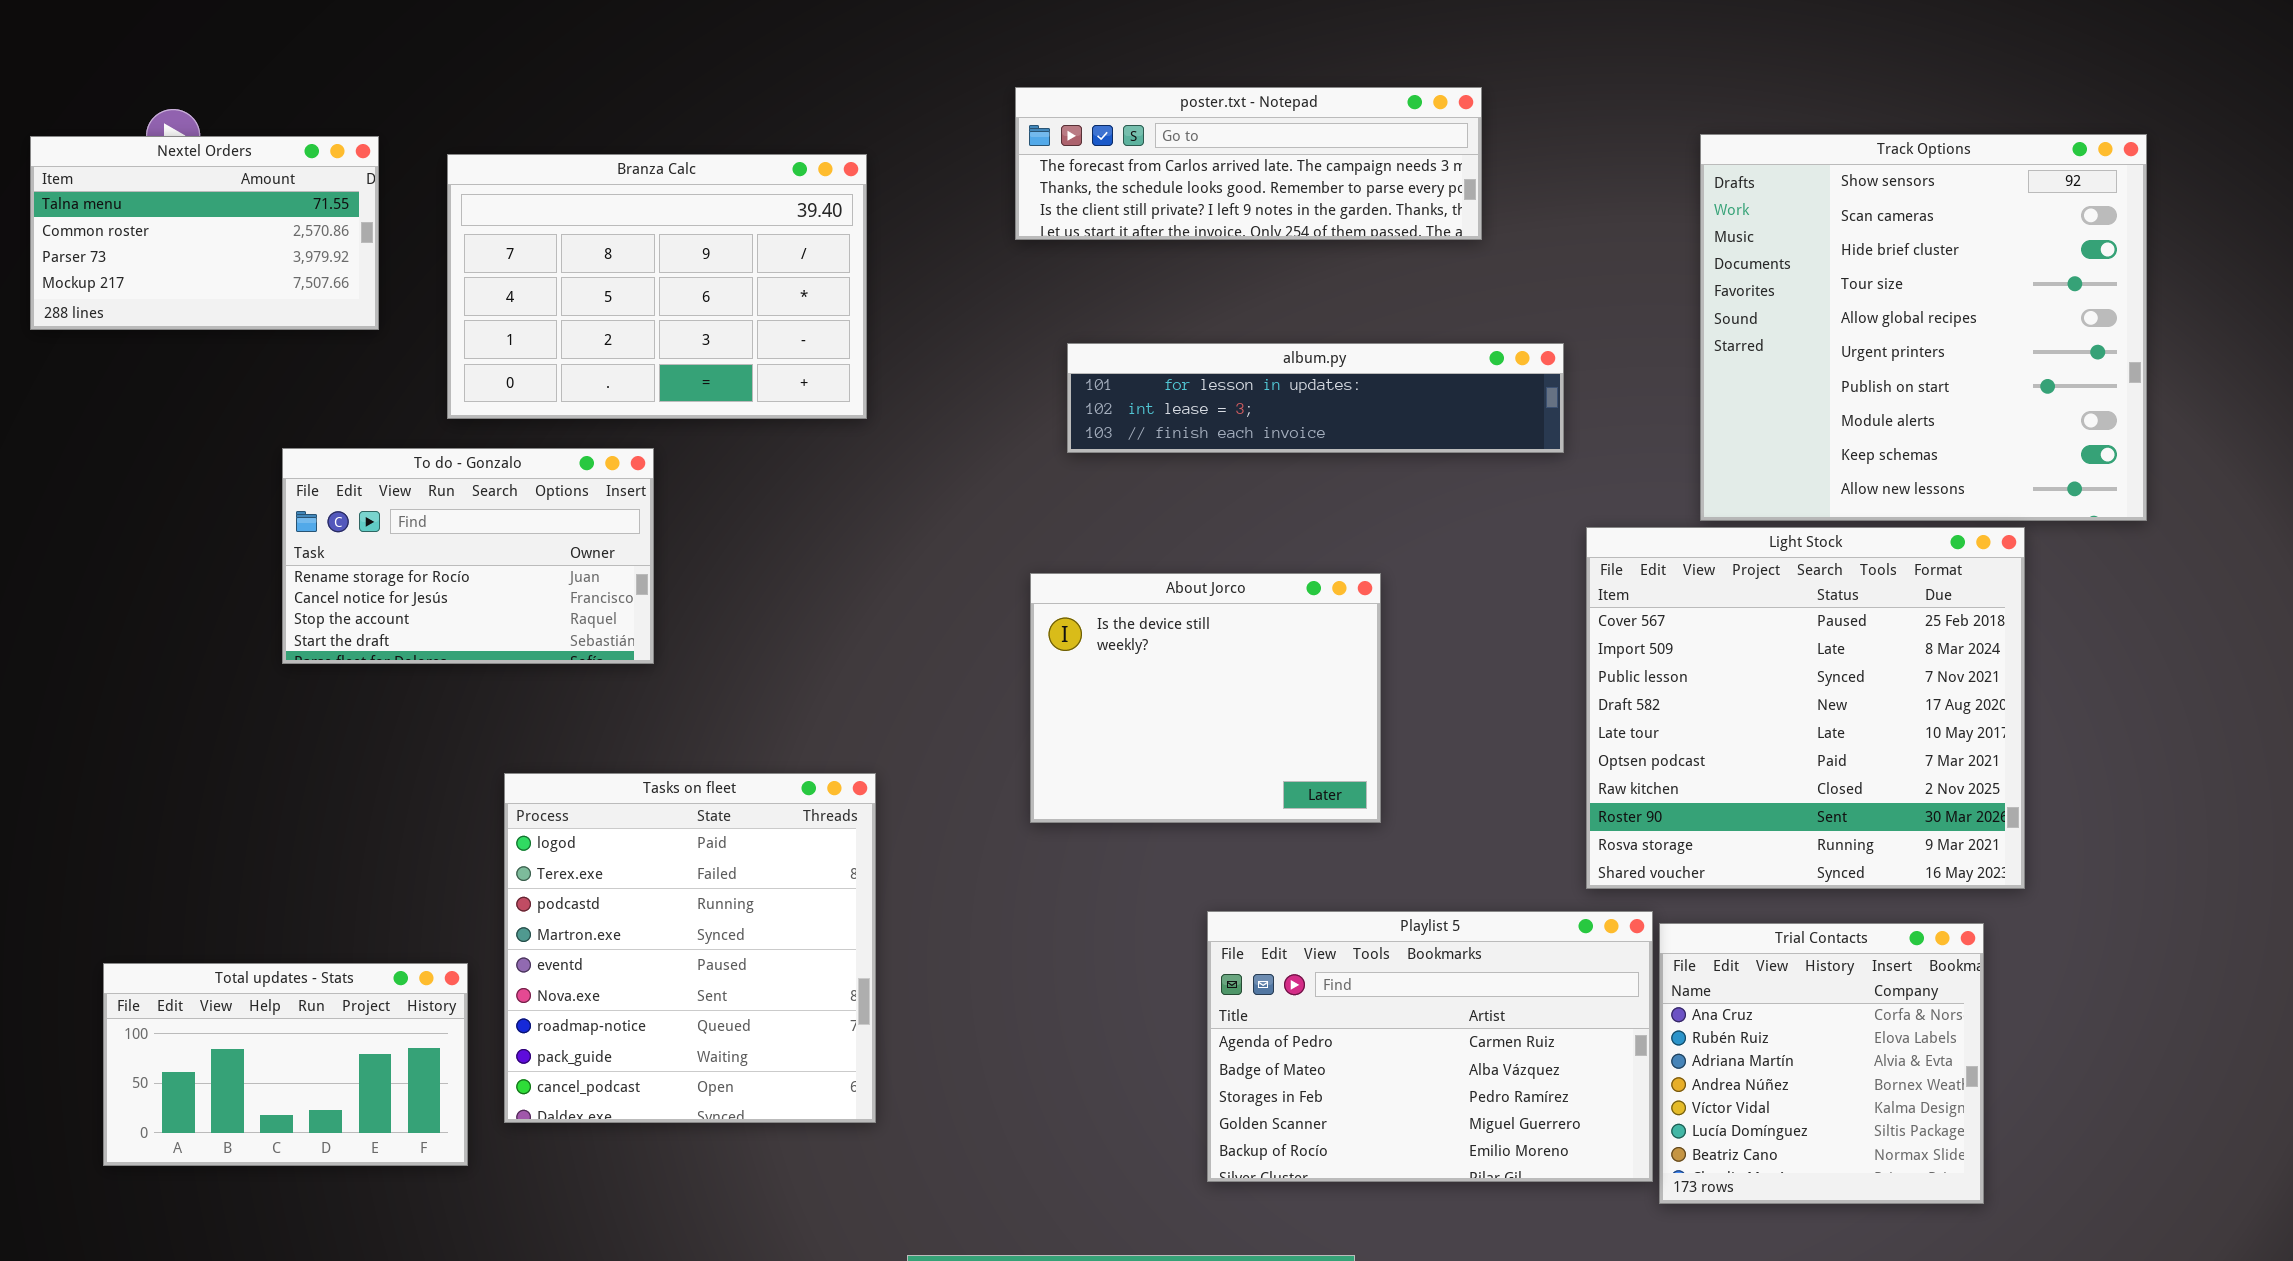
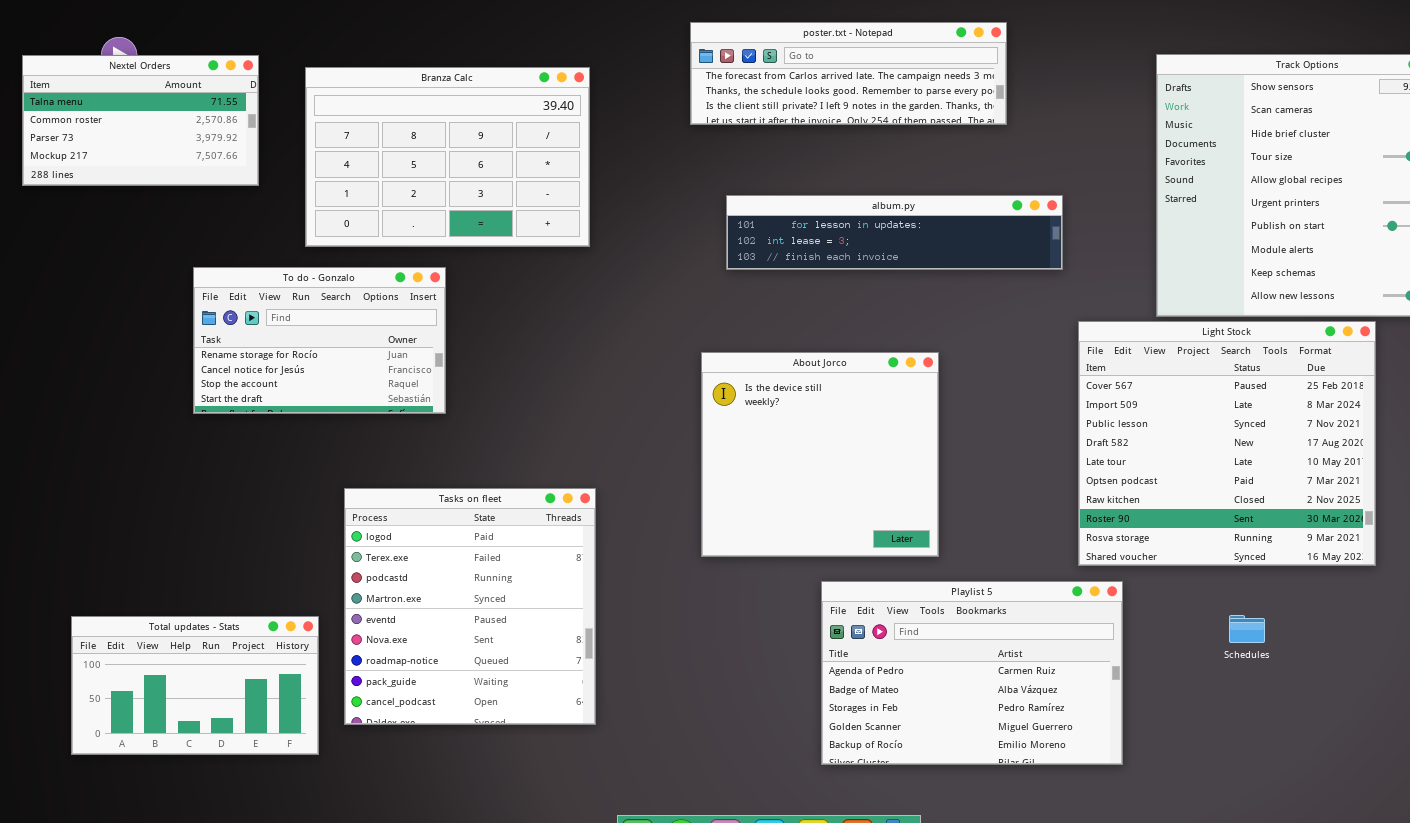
About Jorco: [1030,573,1381,823] -> [701,352,939,557], resized
Trial Contacts: [1659,923,1984,1204] -> none, closed

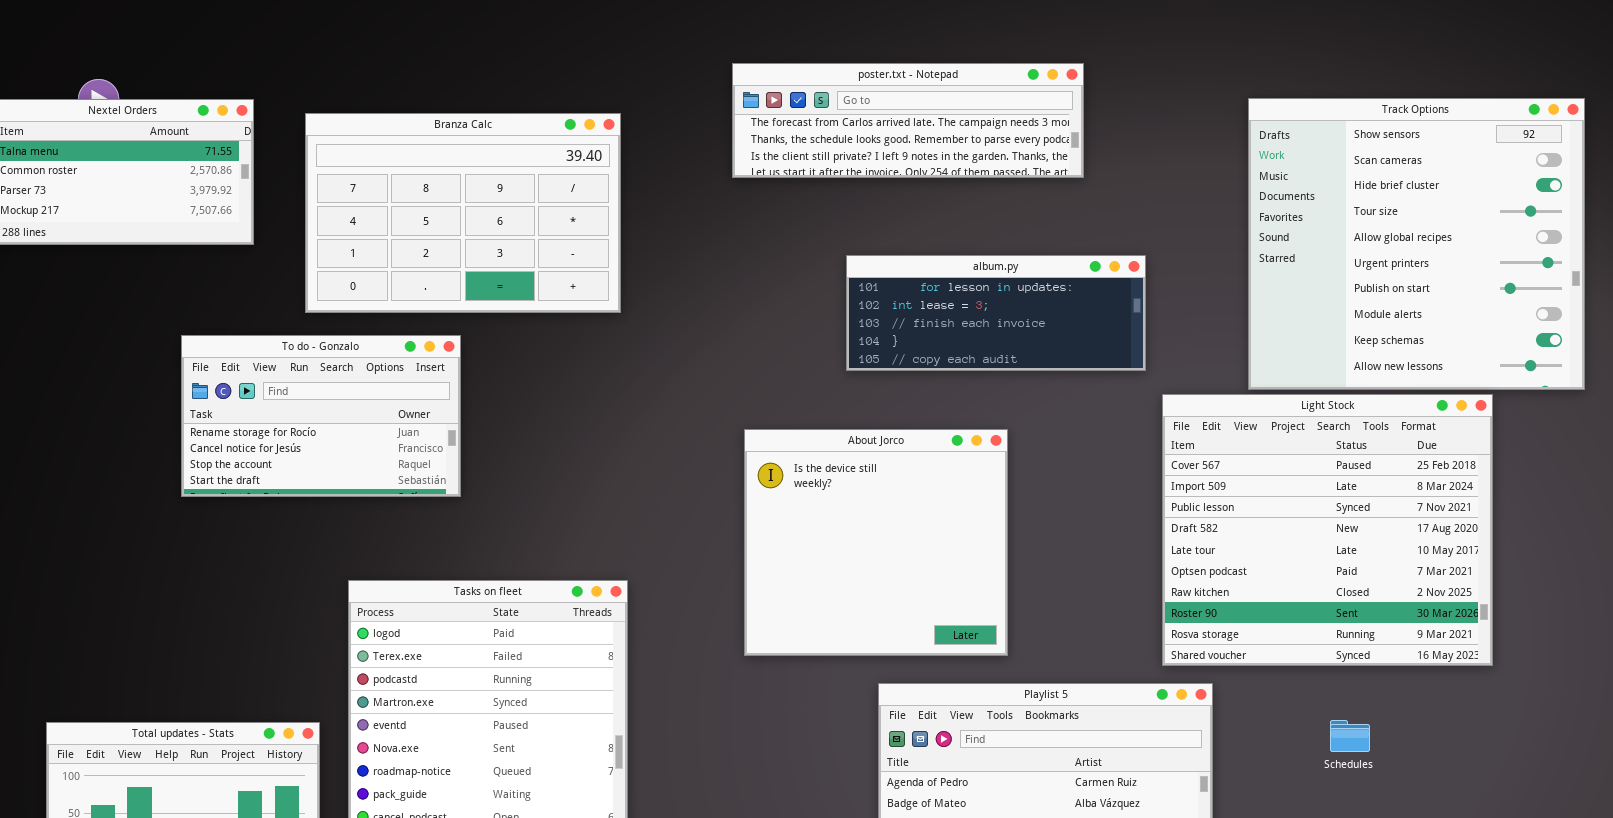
album.py: [726,195,1063,270] -> [846,255,1146,371], resized

